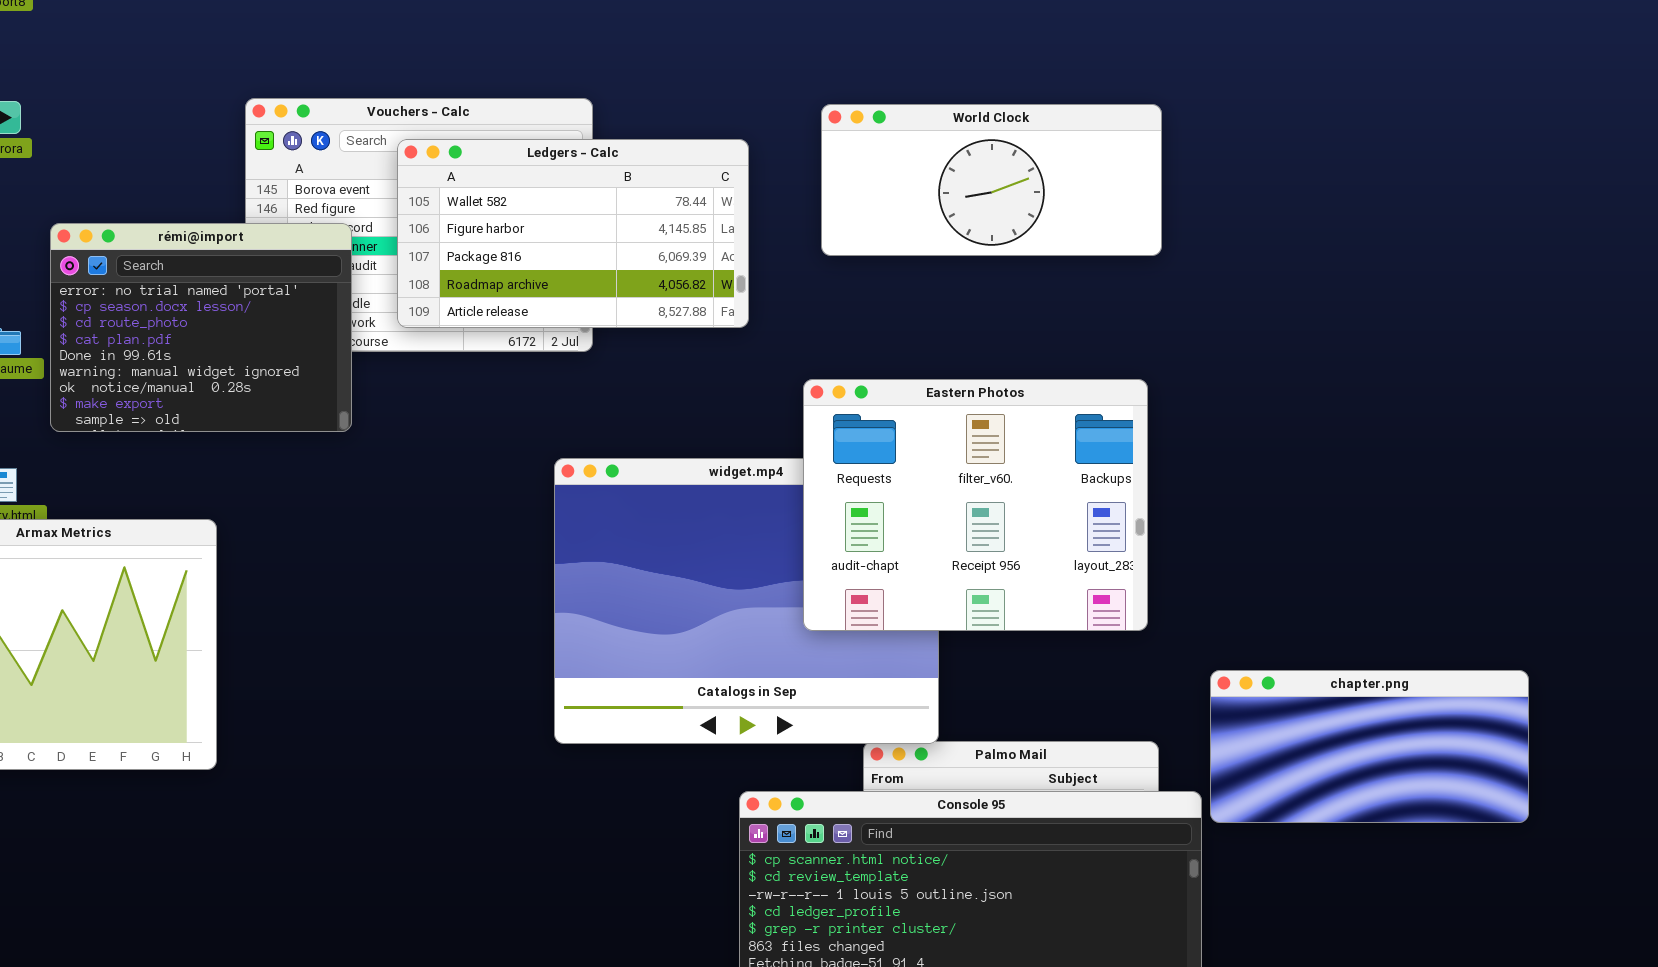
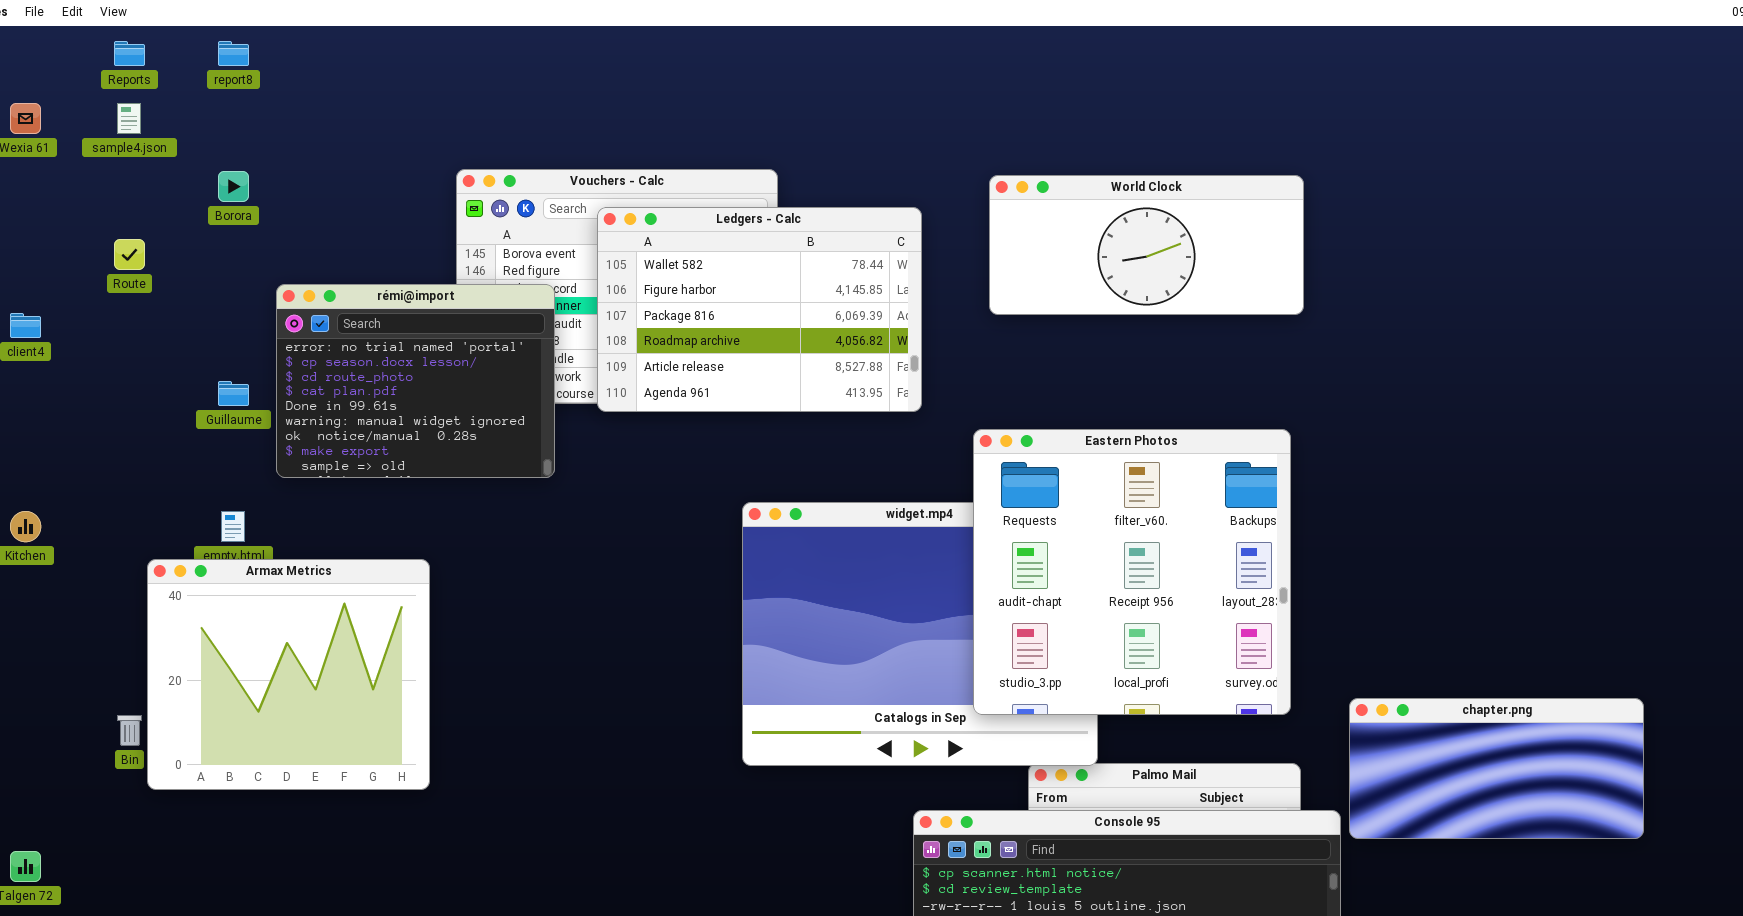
Ledgers - Calc: [397,139,749,328] -> [597,207,922,412], resized
Eastern Photos: [803,379,1148,631] -> [973,429,1291,715], resized

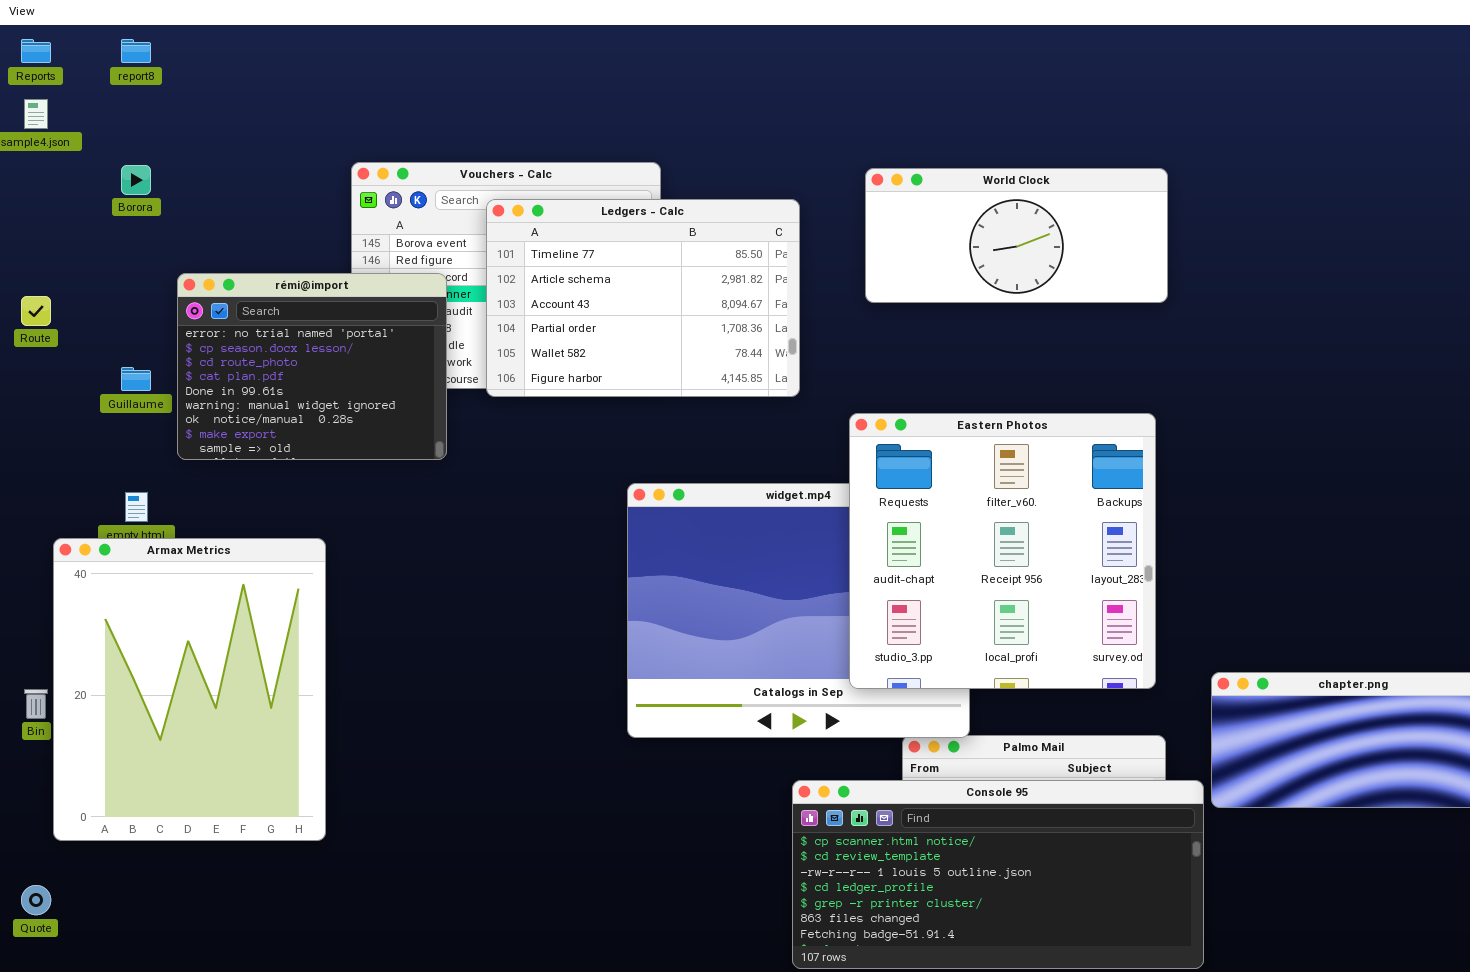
Ledgers - Calc: [597,207,922,412] -> [486,199,800,397], scrolled up 4 rows
Route: [114,239,145,270] -> [21,296,51,326], moved
Armax Metrics: [147,559,430,790] -> [53,538,326,841], resized

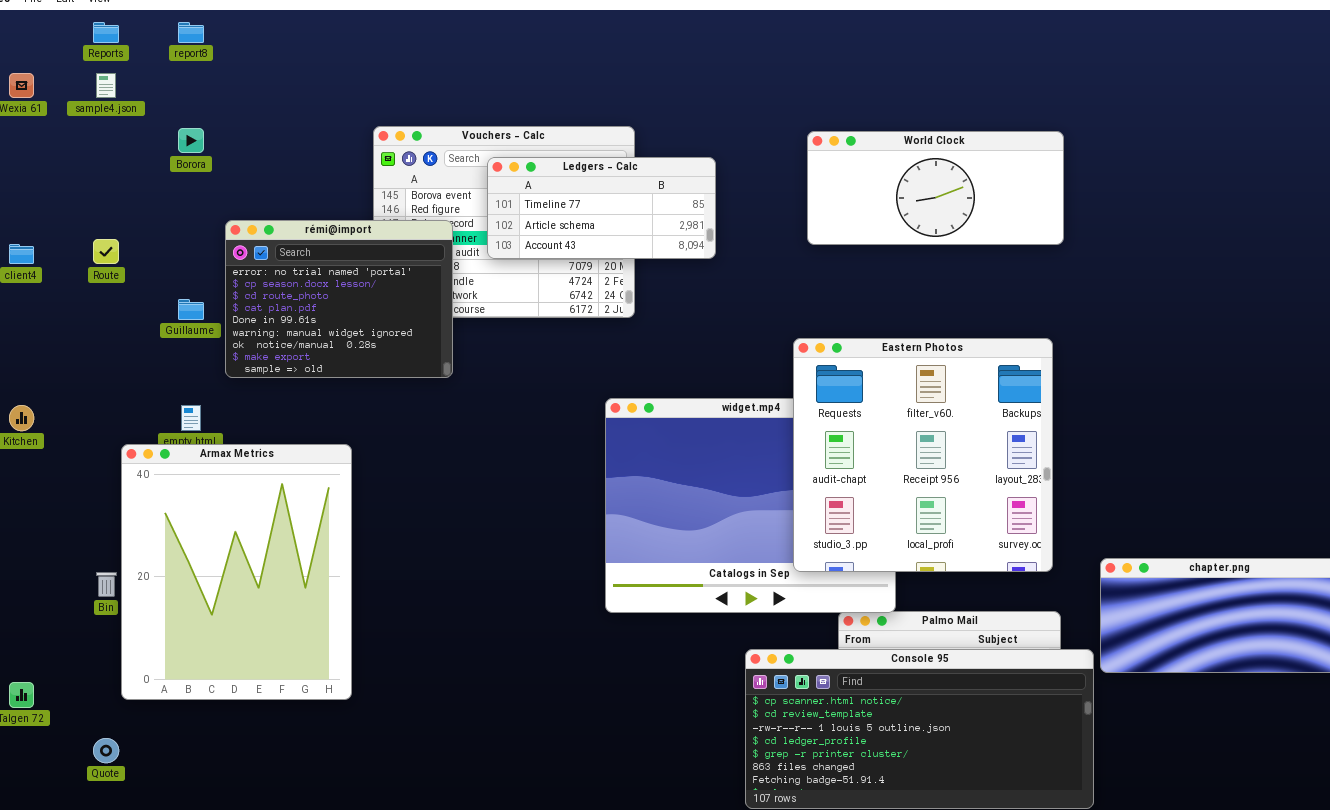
Ledgers - Calc: [486,199,800,397] -> [487,157,716,259], resized

